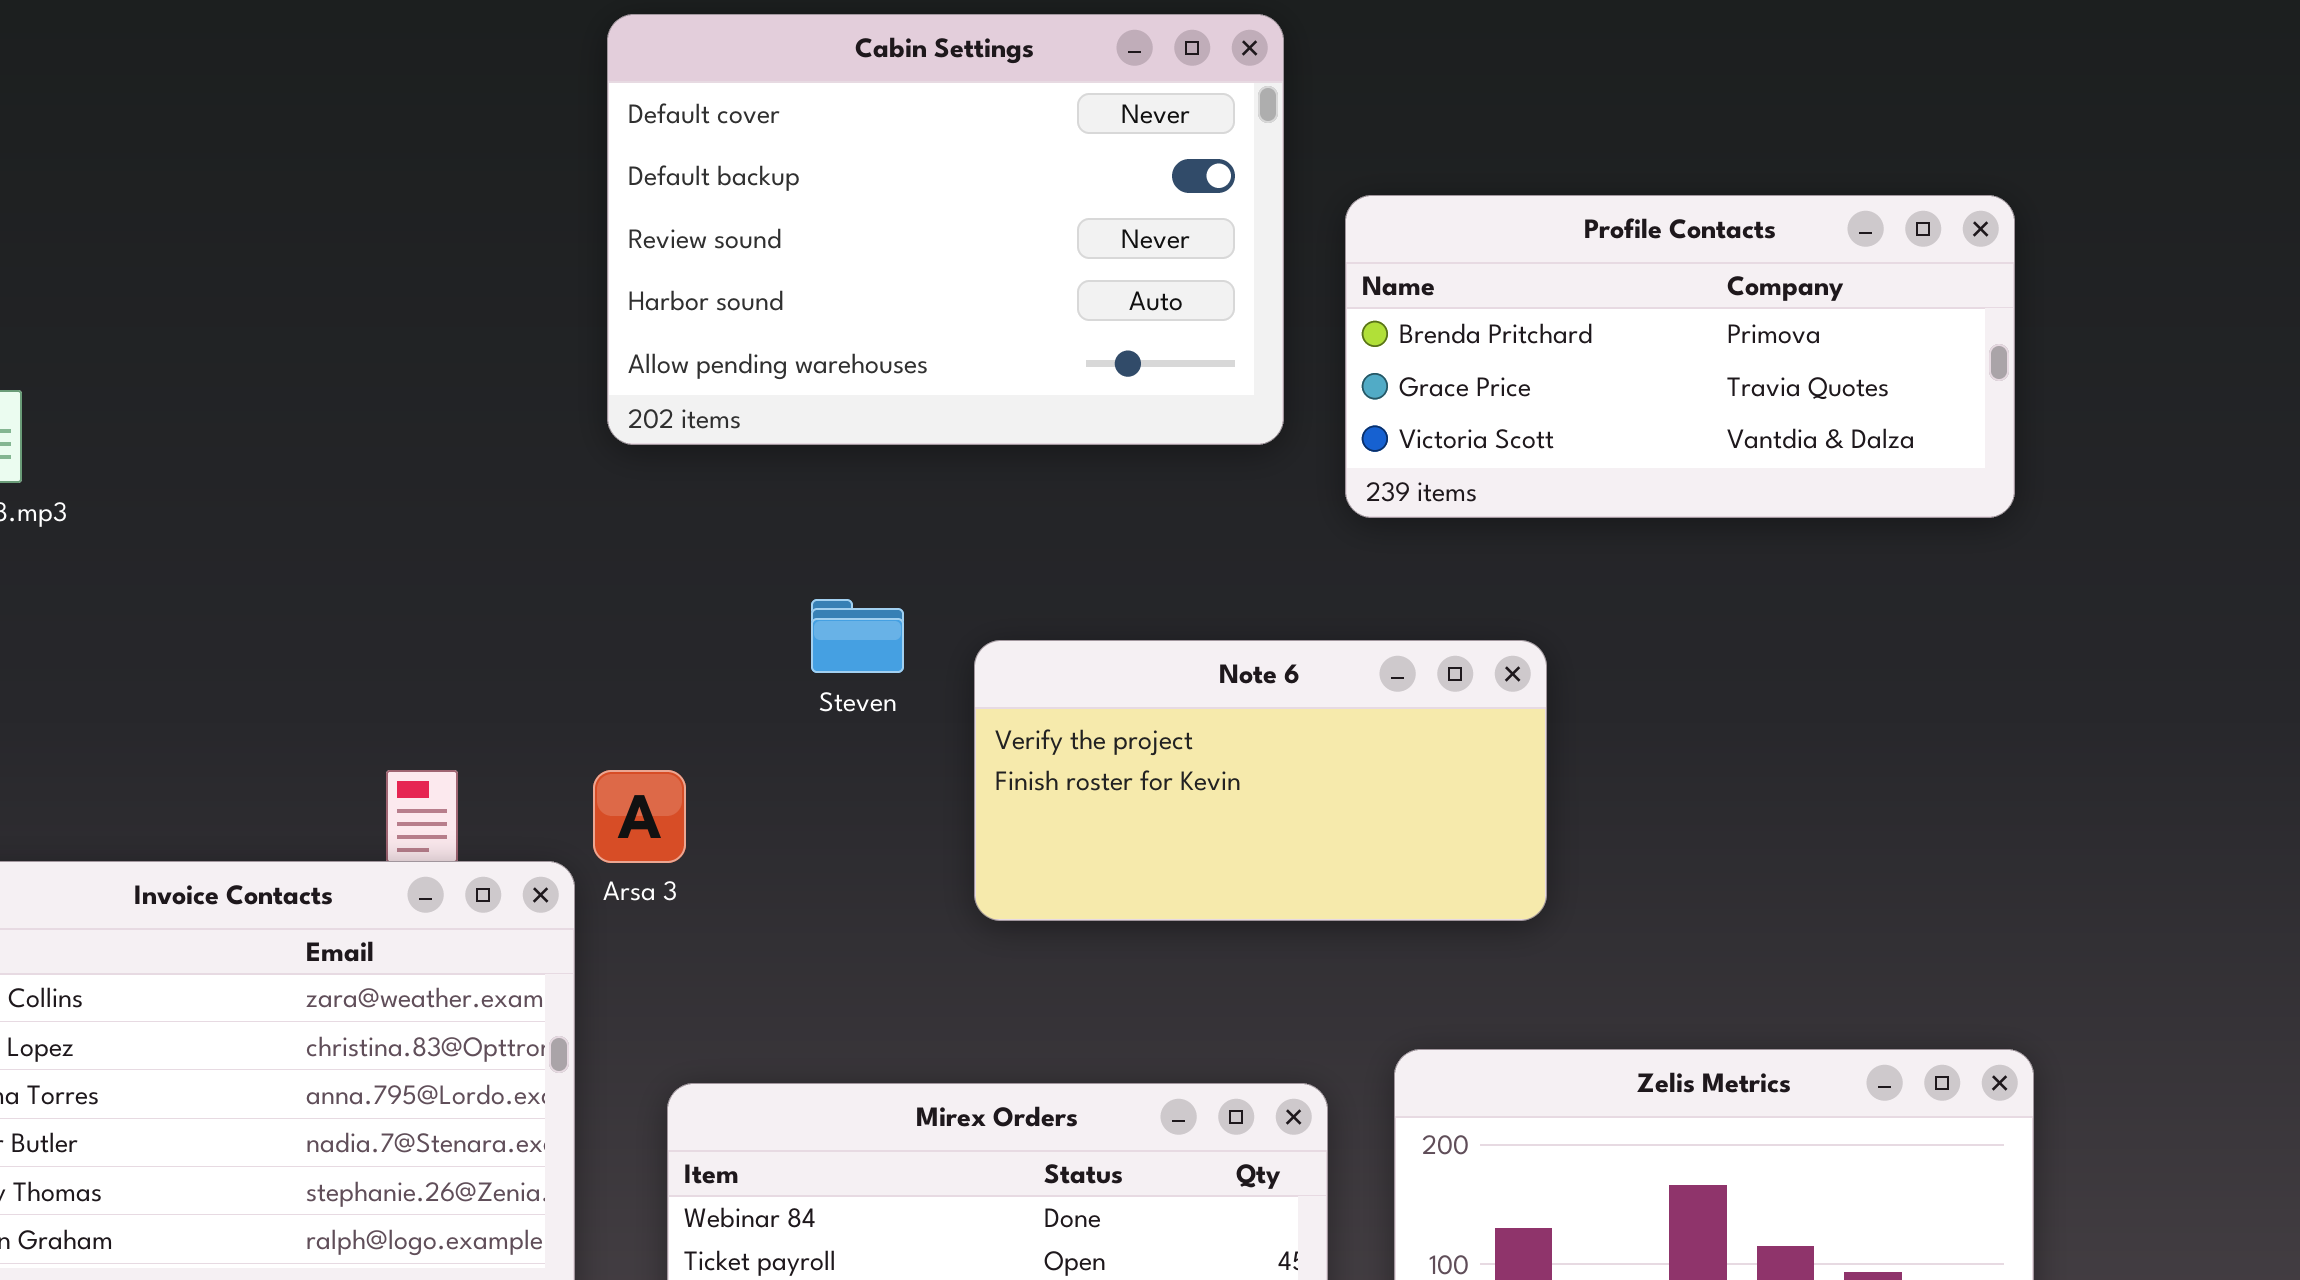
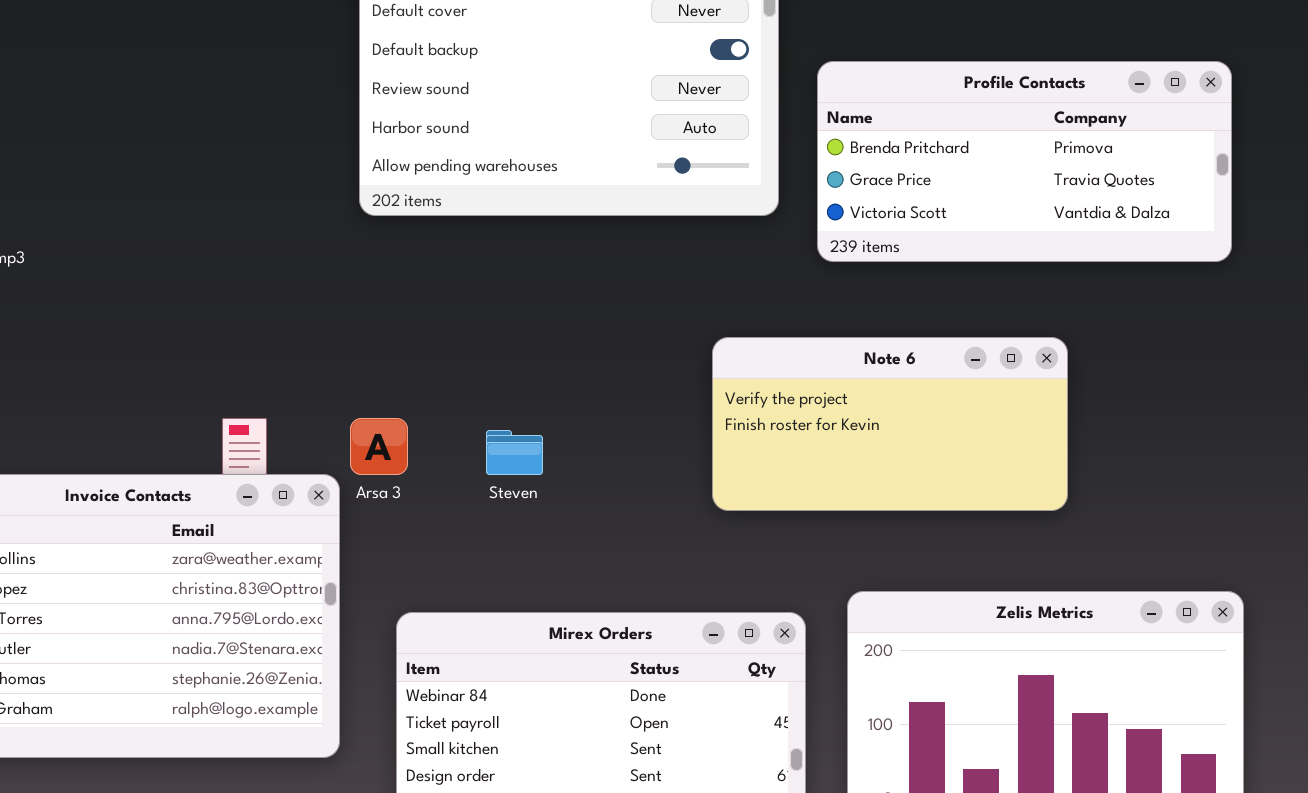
Steven: [811,599,904,673] -> [486,430,543,475], moved
Note 6: [974,640,1547,921] -> [712,337,1068,511], moved

